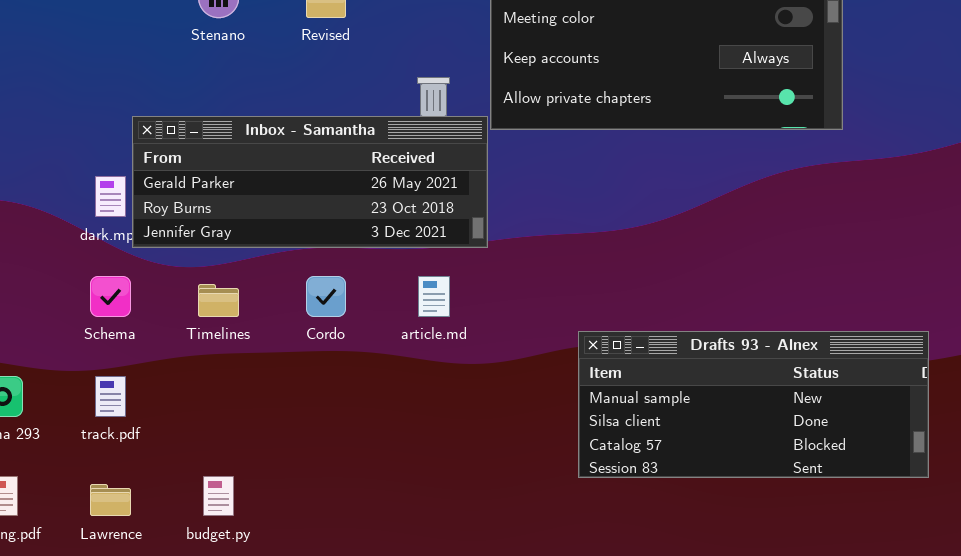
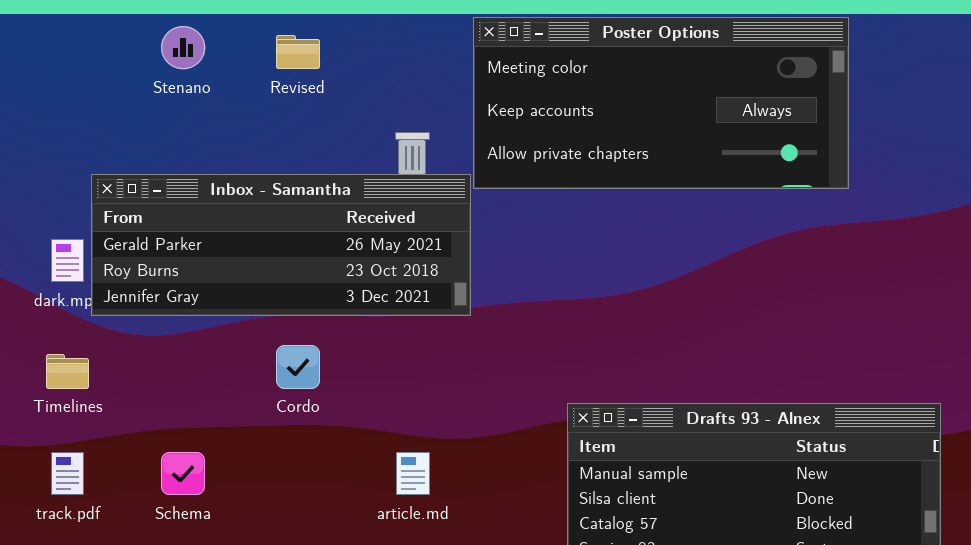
Schema: [90,276,131,317] -> [161,452,205,495], moved
article.md: [418,276,450,317] -> [396,452,430,495], moved
Timelines: [198,284,239,317] -> [46,354,89,389], moved

